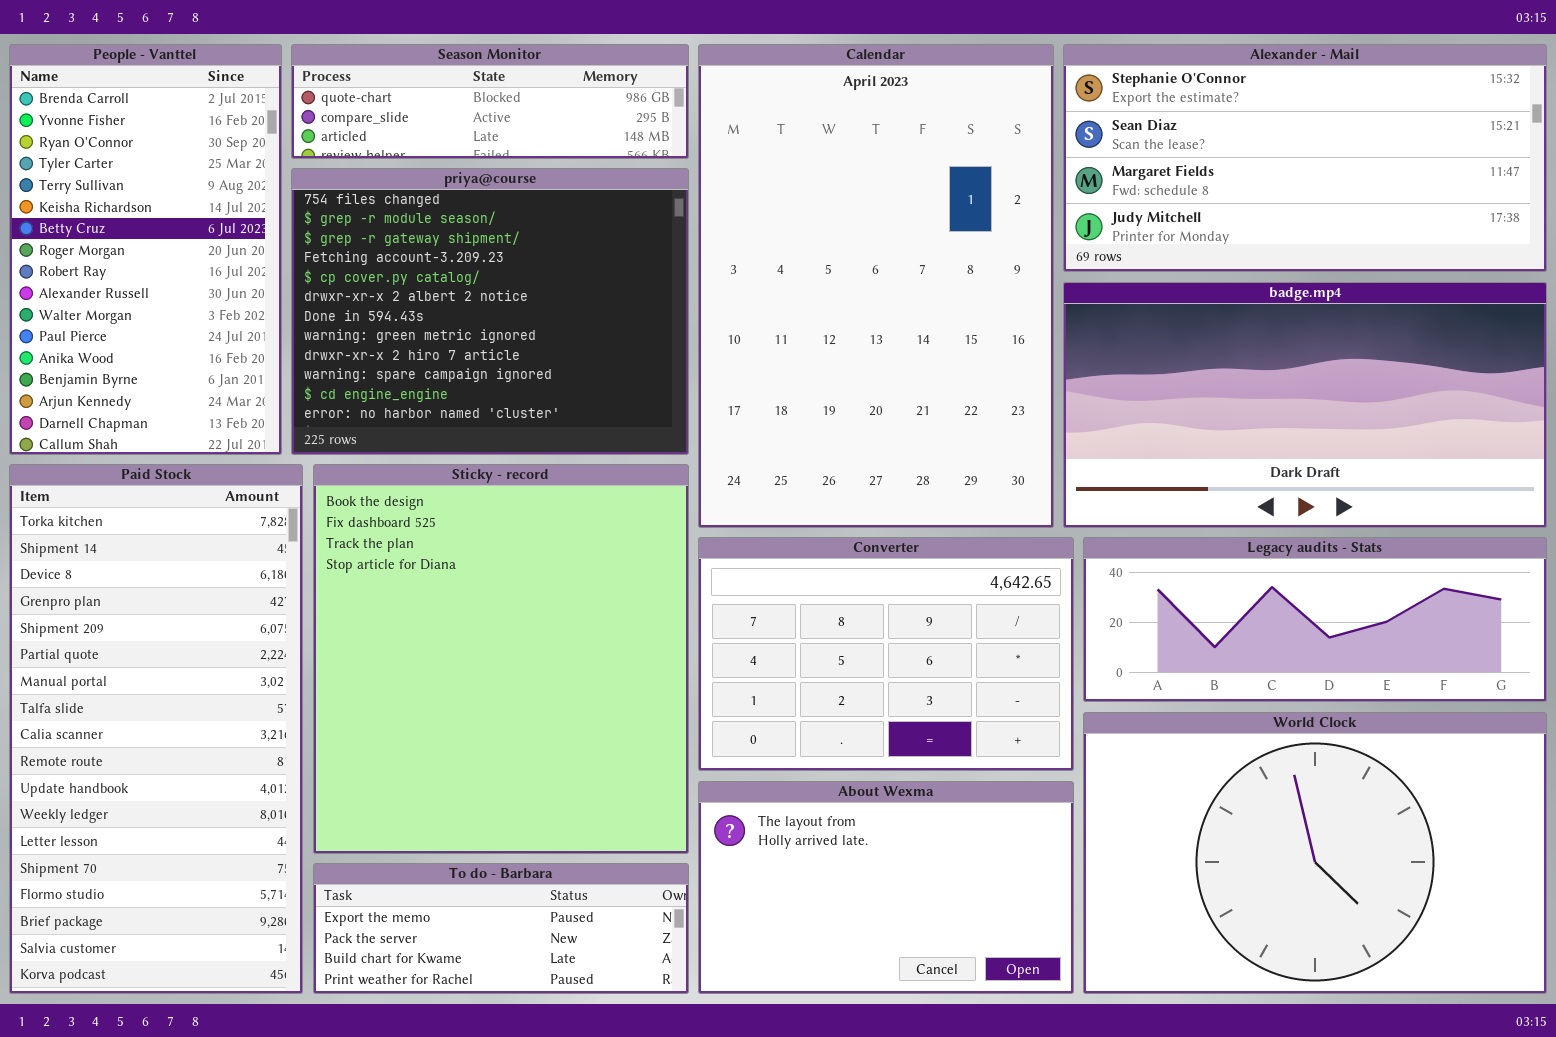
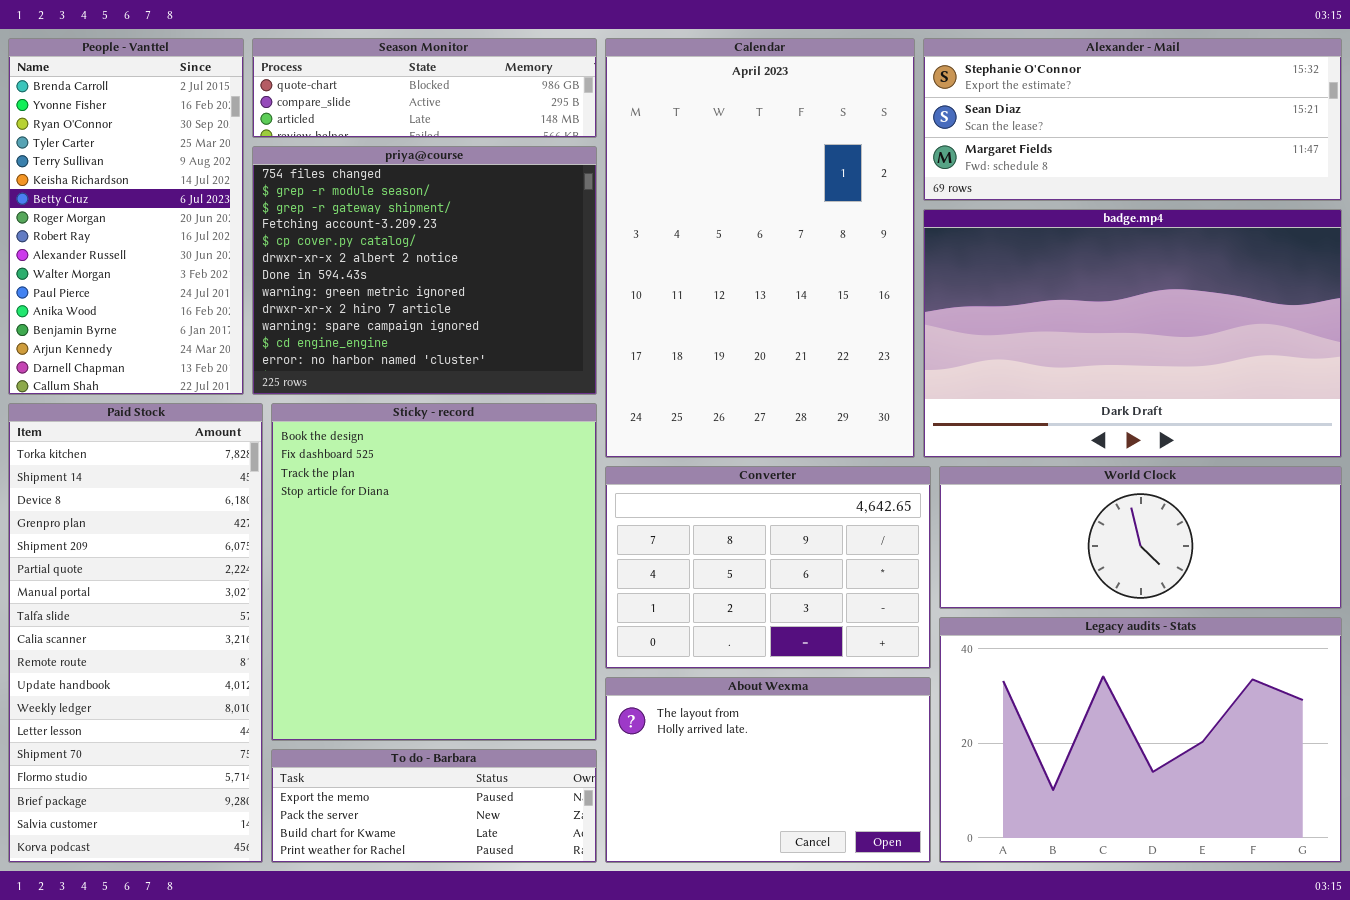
Alexander - Mail: [1063,44,1547,272] -> [923,38,1342,201], resized
badge.mp4: [1063,282,1547,528] -> [923,209,1342,458], resized
Legacy audits - Stats: [1083,537,1547,702] -> [939,617,1342,863], moved, resized
World Clock: [1083,712,1547,994] -> [939,466,1342,609], moved, resized

